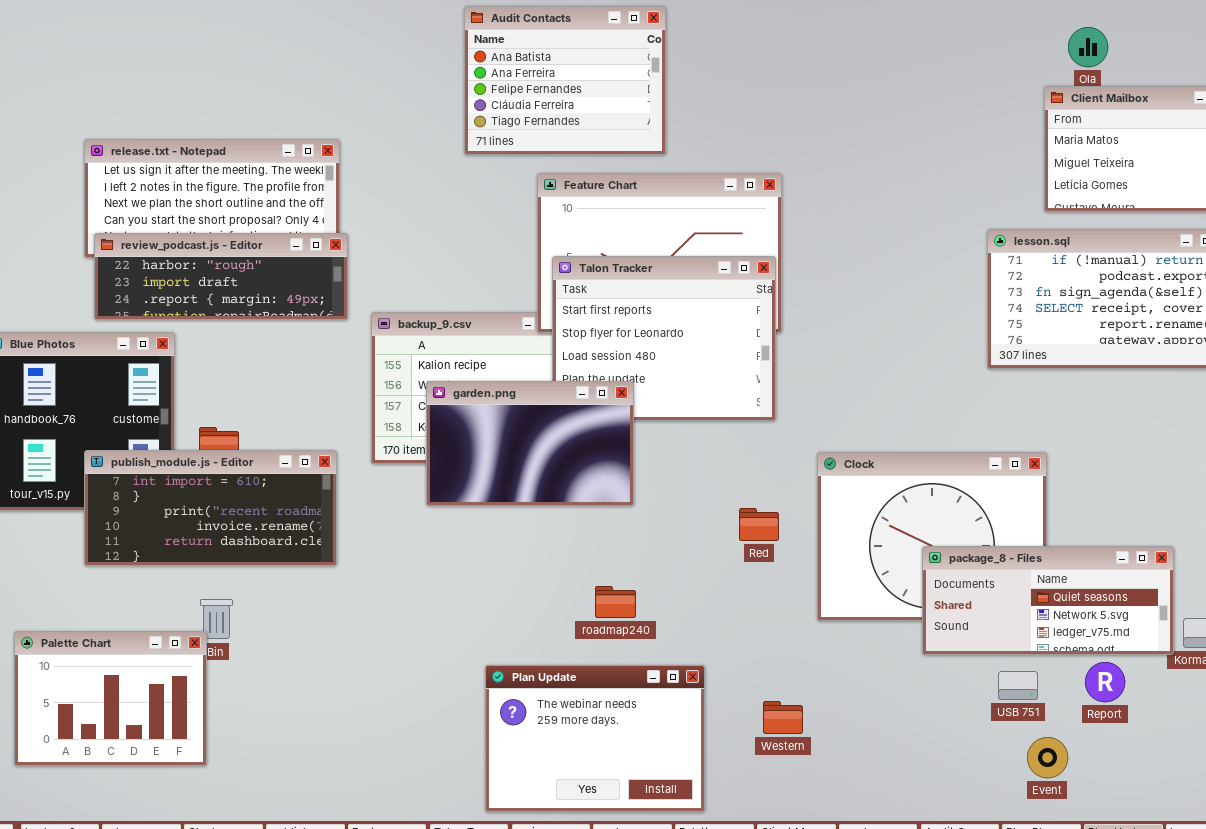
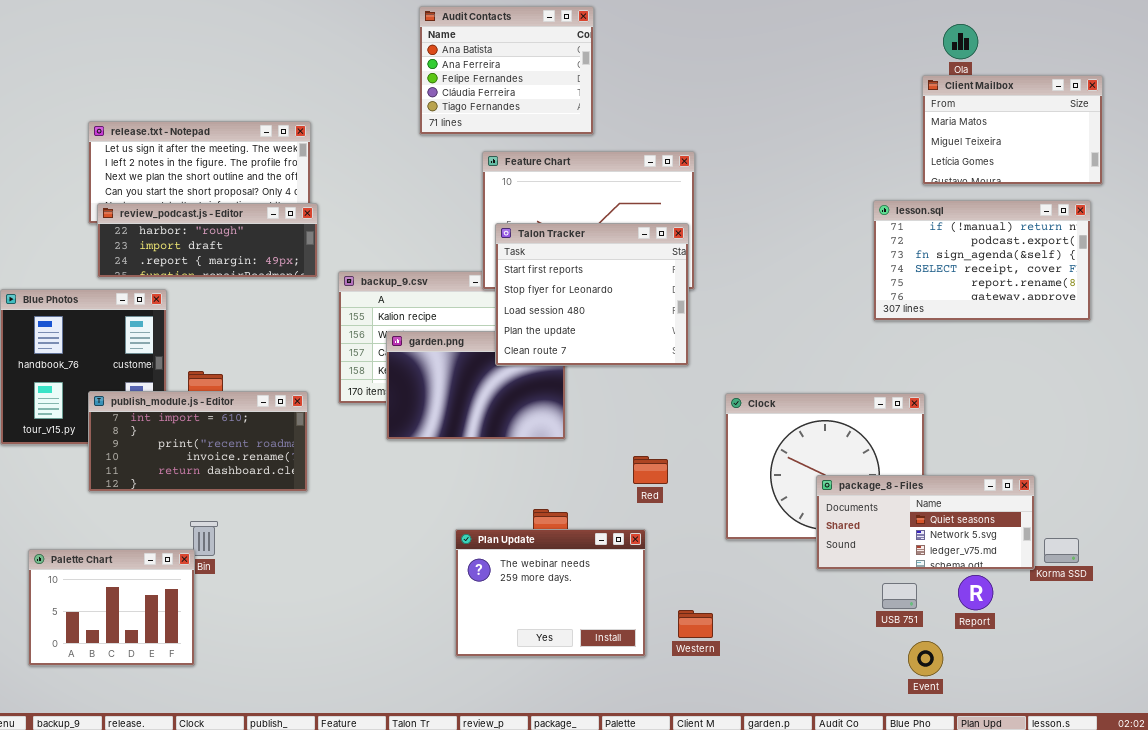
Talon Tracker: [552,256,776,421] -> [495,223,689,366], raised
Red: [739,508,779,541] -> [633,456,668,484], moved
Plan Update: [485,665,705,812] -> [455,529,646,657], moved

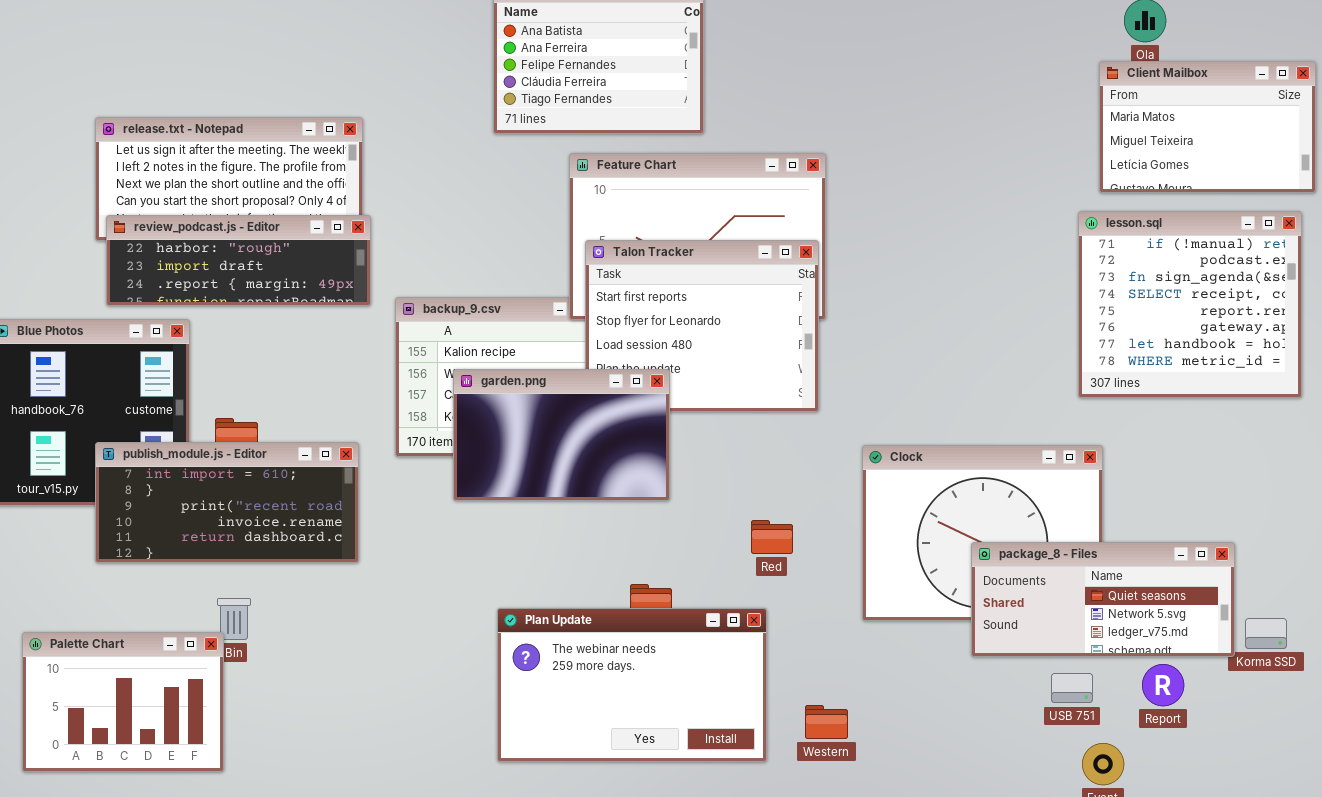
lesson.sql: [873,200,1091,321] -> [1078,211,1302,398], resized
garden.png: [386,331,566,440] -> [453,369,670,501], raised
Plan Update: [455,529,646,657] -> [497,608,767,762], resized

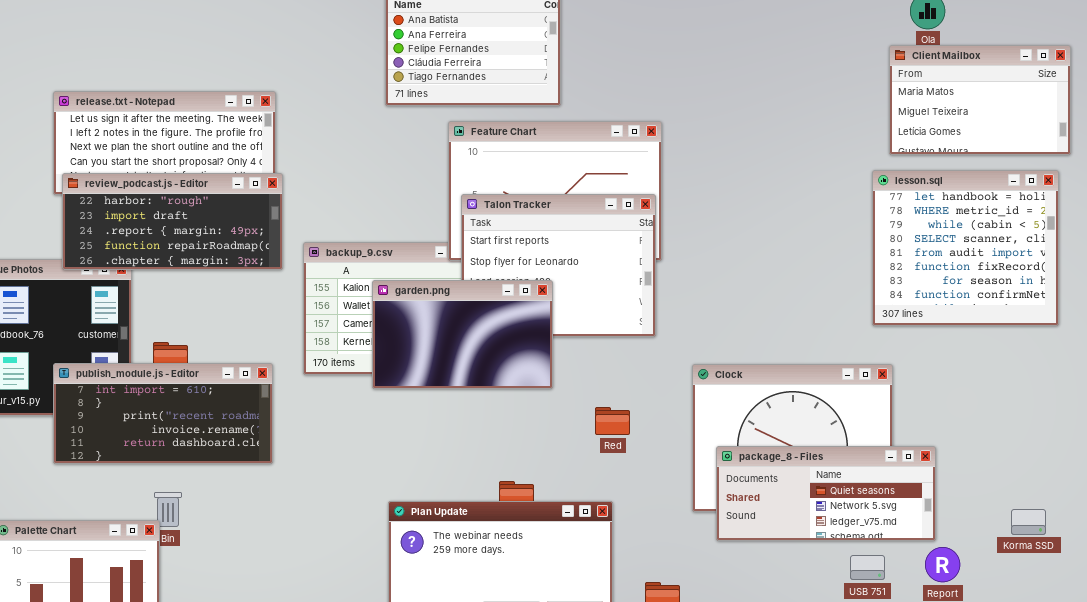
lesson.sql: [1078,211,1302,398] -> [872,170,1059,326], scrolled down 6 rows
review_podcast.js - Editor: [106,215,371,306] -> [62,173,283,270], resized
garden.png: [453,369,670,501] -> [372,280,553,389], moved
Red: [751,520,793,554] -> [595,407,630,435], moved
package_8 - Files: [971,542,1235,657] -> [716,446,936,541], moved

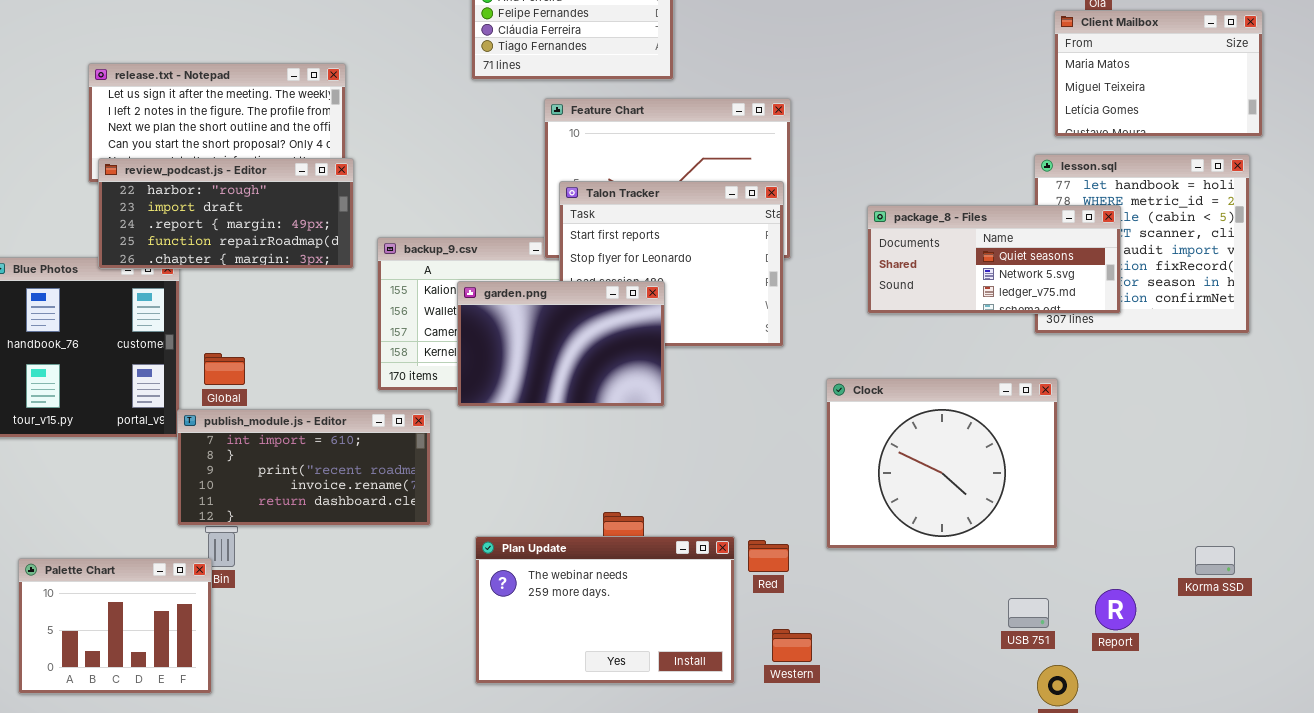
publish_module.js - Editor: [53,363,273,464] -> [177,409,431,526], moved
Red: [595,407,630,435] -> [748,540,789,572], moved
package_8 - Files: [716,446,936,541] -> [867,205,1121,314], moved

